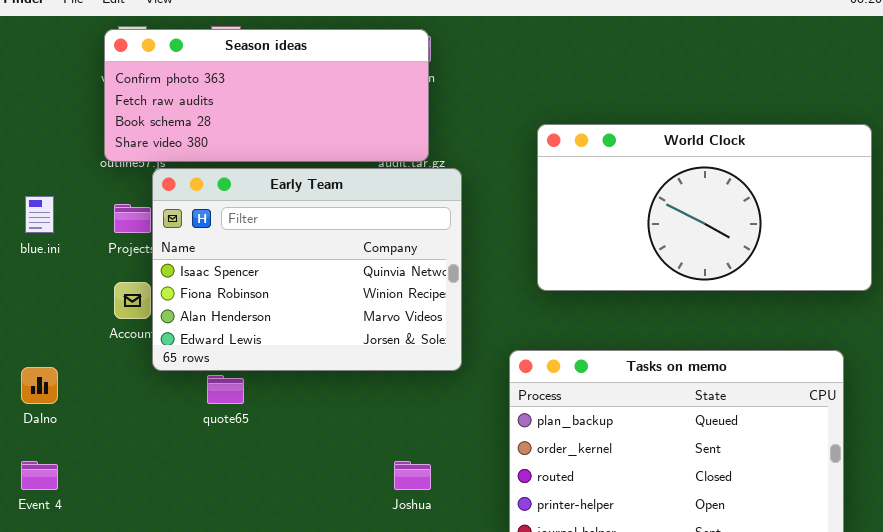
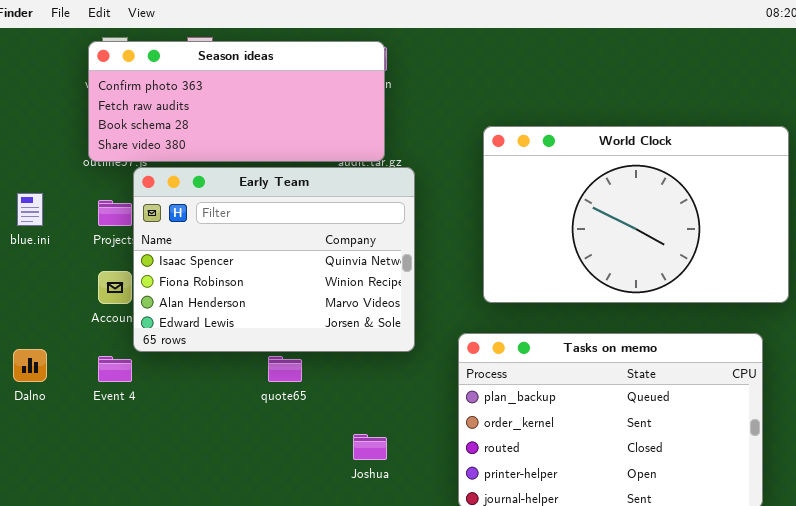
World Clock: [537,124,872,291] -> [483,126,789,303], resized
quote65: [207,375,244,404] -> [268,356,302,382], moved
Event 4: [21,461,58,490] -> [98,356,132,382], moved

